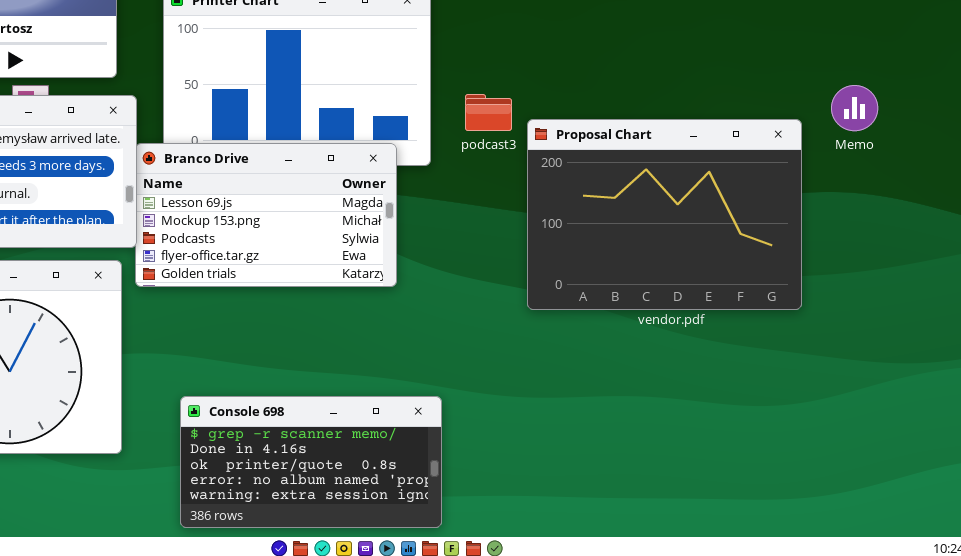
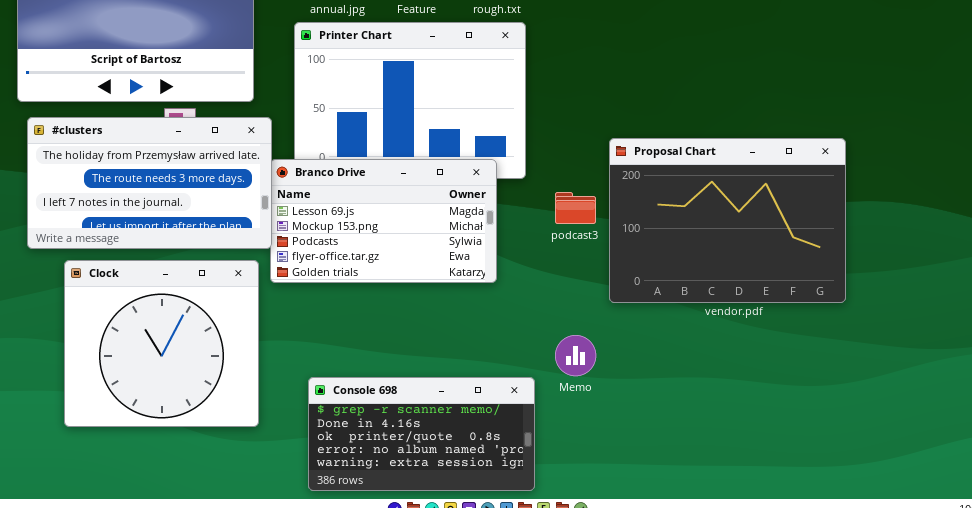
Memo: [831,85,878,131] -> [555,335,596,376], moved
podcast3: [465,94,512,131] -> [555,192,596,224], moved

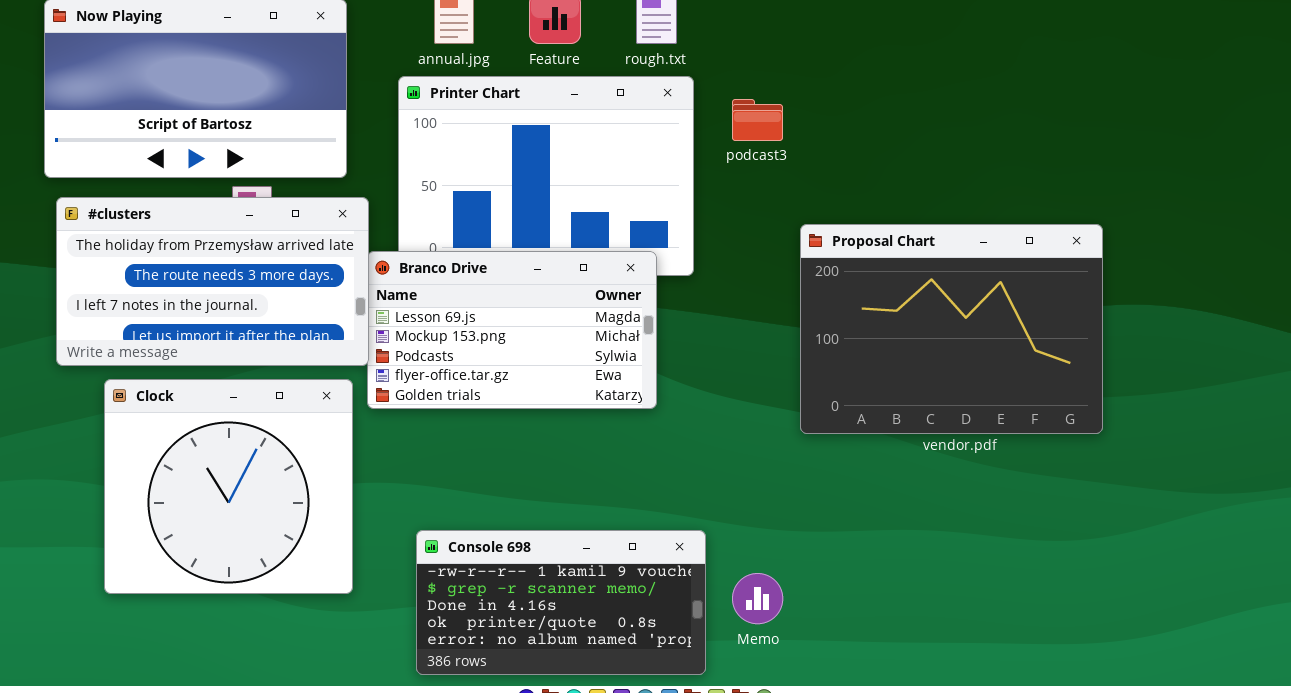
podcast3: [555,192,596,224] -> [732,99,783,141], moved
Memo: [555,335,596,376] -> [732,573,783,624], moved
Console 698: [308,377,535,491] -> [416,530,706,675], scrolled up 1 row

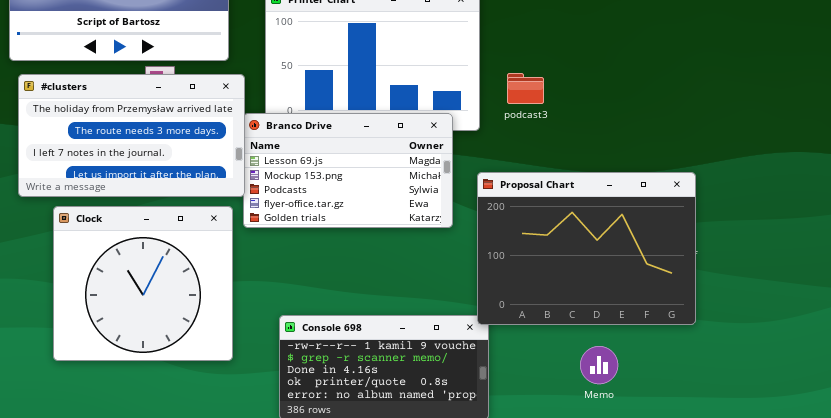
podcast3: [732,99,783,141] -> [507,73,544,104], moved
Proposal Chart: [800,224,1103,434] -> [477,172,696,325], moved
Memo: [732,573,783,624] -> [580,346,618,384], moved

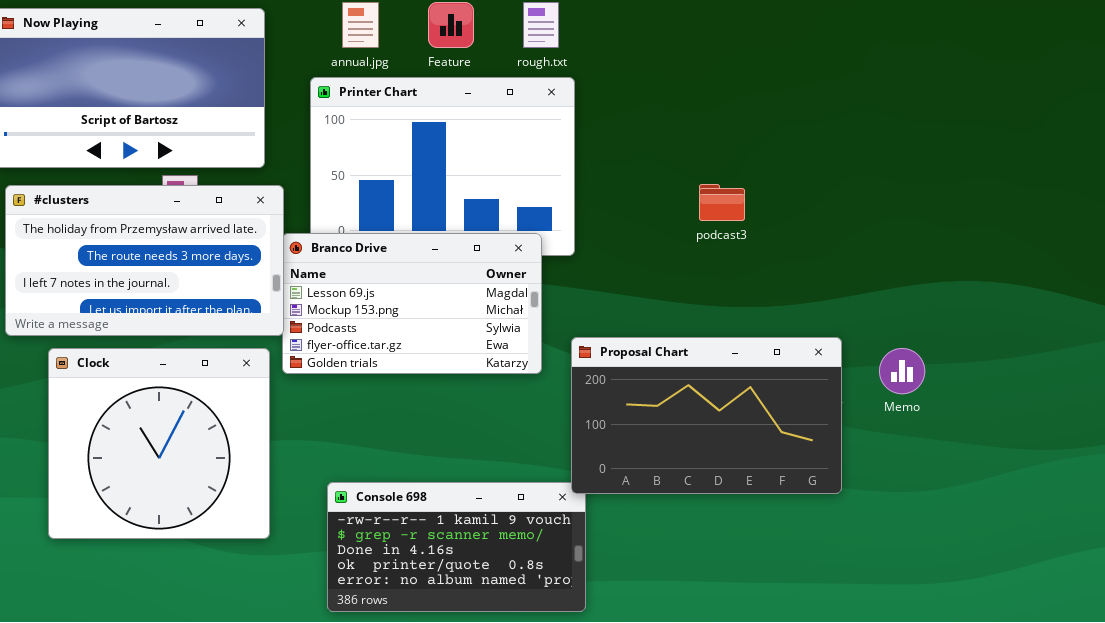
podcast3: [507,73,544,104] -> [699,184,745,221], moved
Proposal Chart: [477,172,696,325] -> [571,337,842,494], resized
Memo: [580,346,618,384] -> [879,348,925,394], moved

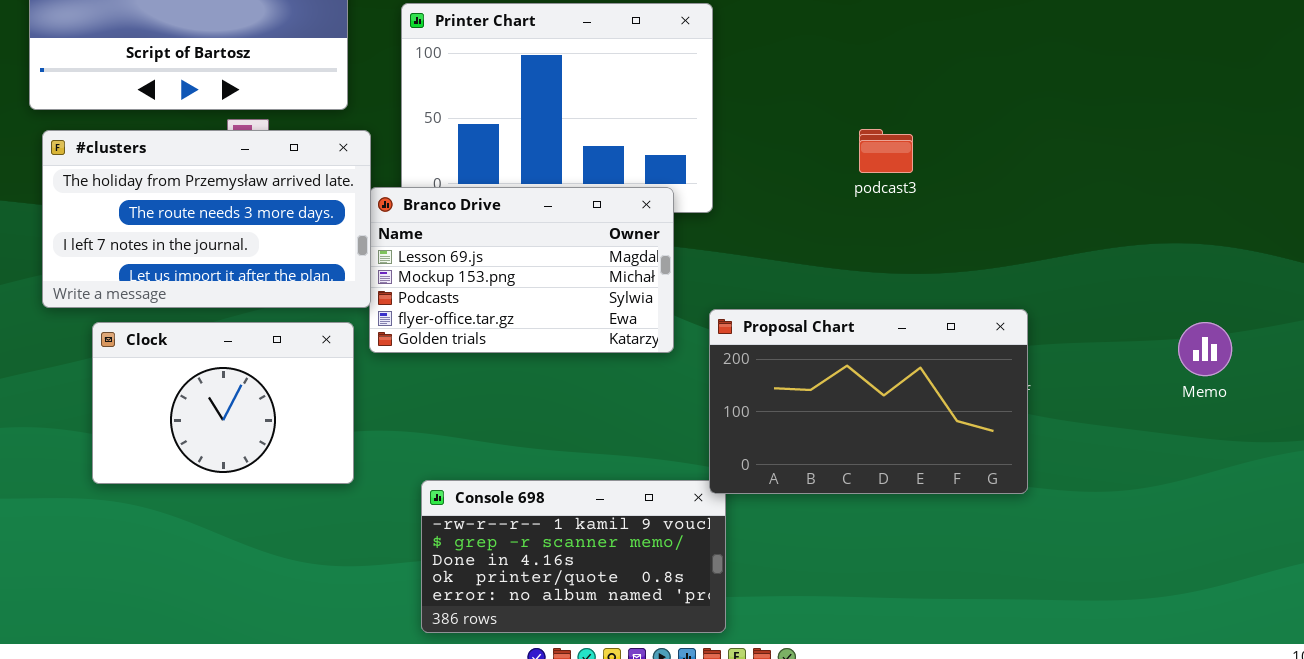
Clock: [48,348,270,539] -> [92,322,354,484], resized
Memo: [879,348,925,394] -> [1178,322,1232,376], moved

